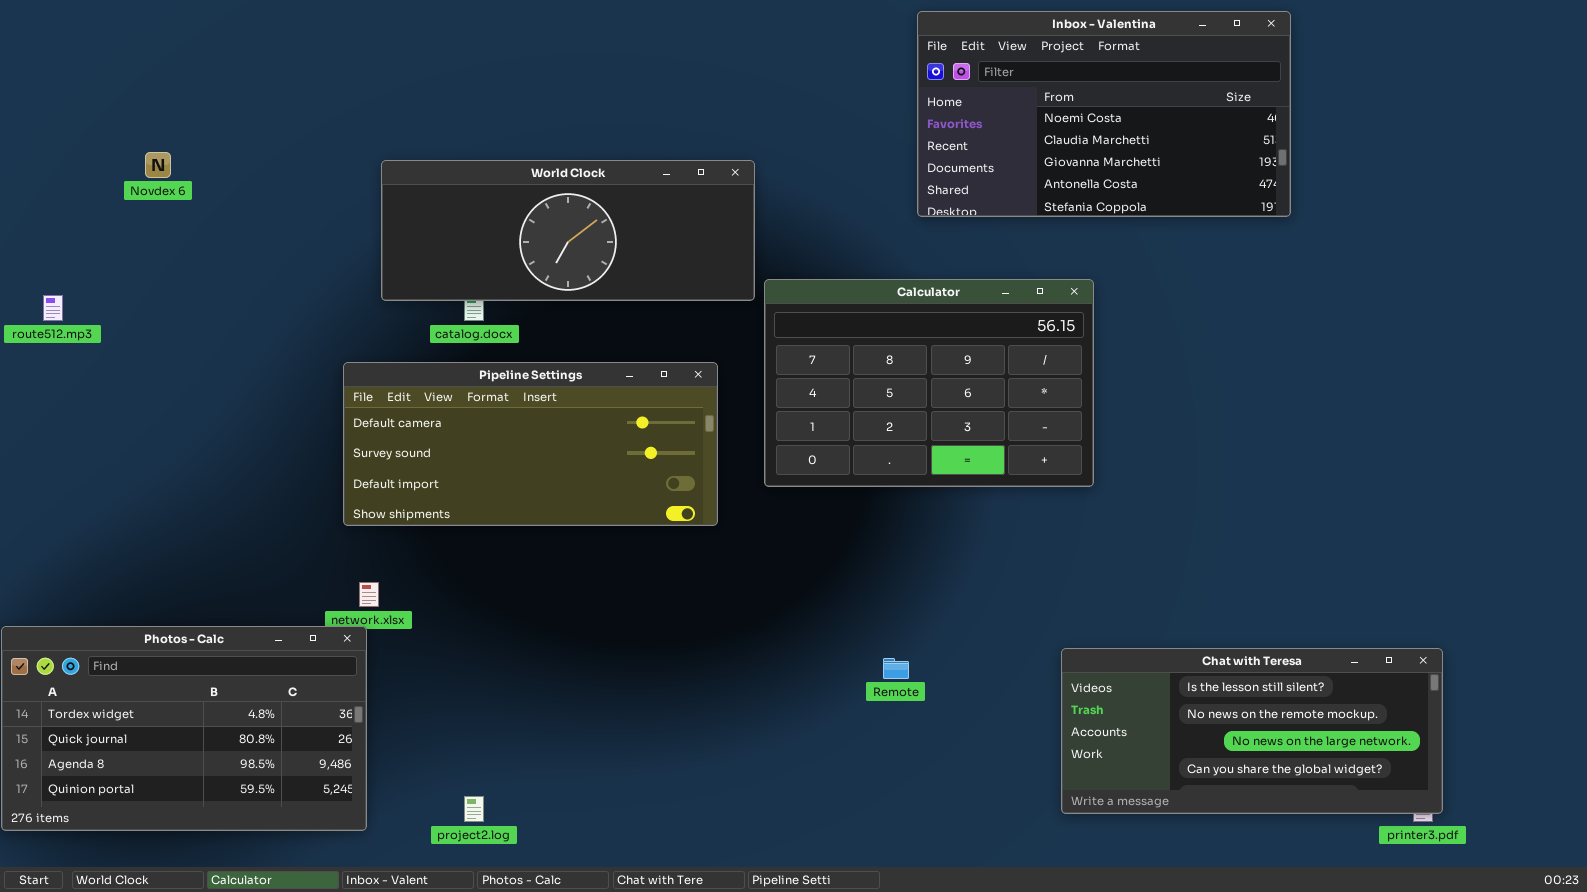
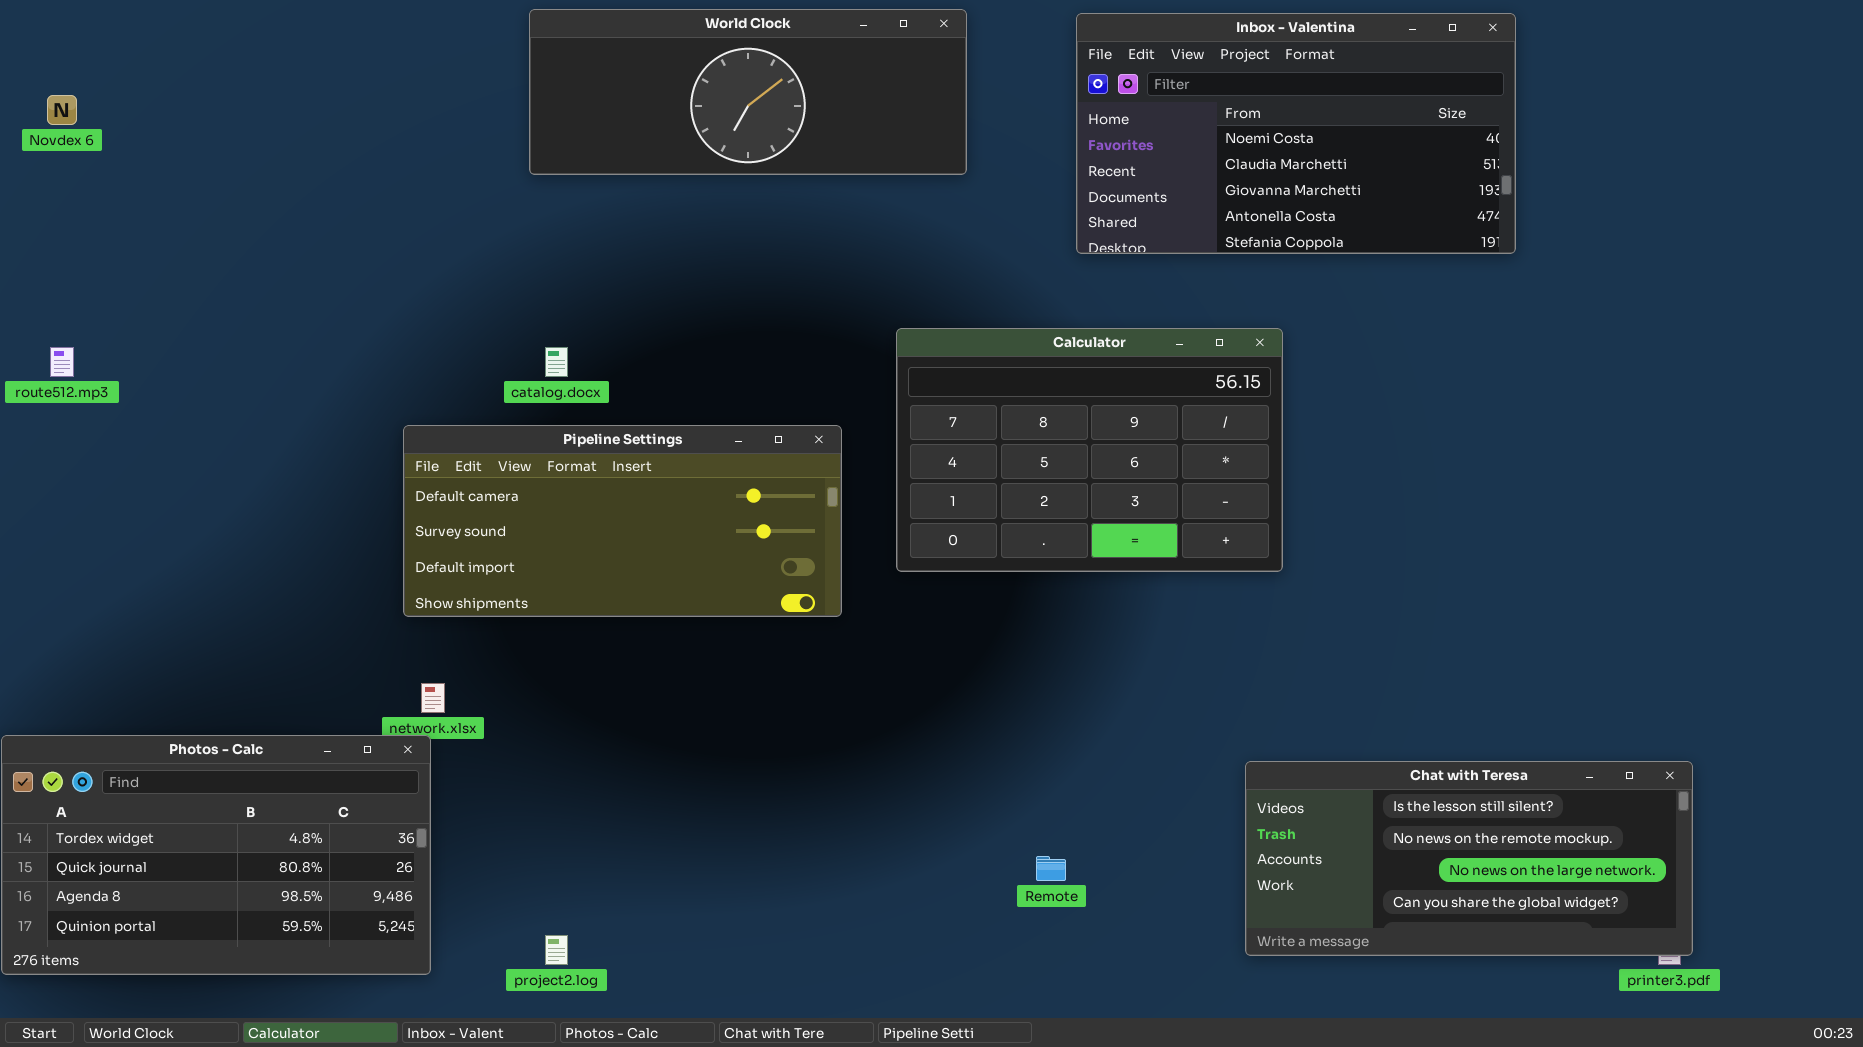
Novdex 6: [145,152,171,178] -> [47,95,77,125], moved
World Clock: [381,160,755,301] -> [529,9,967,175], moved
Remote: [883,658,909,679] -> [1036,856,1066,881], moved

